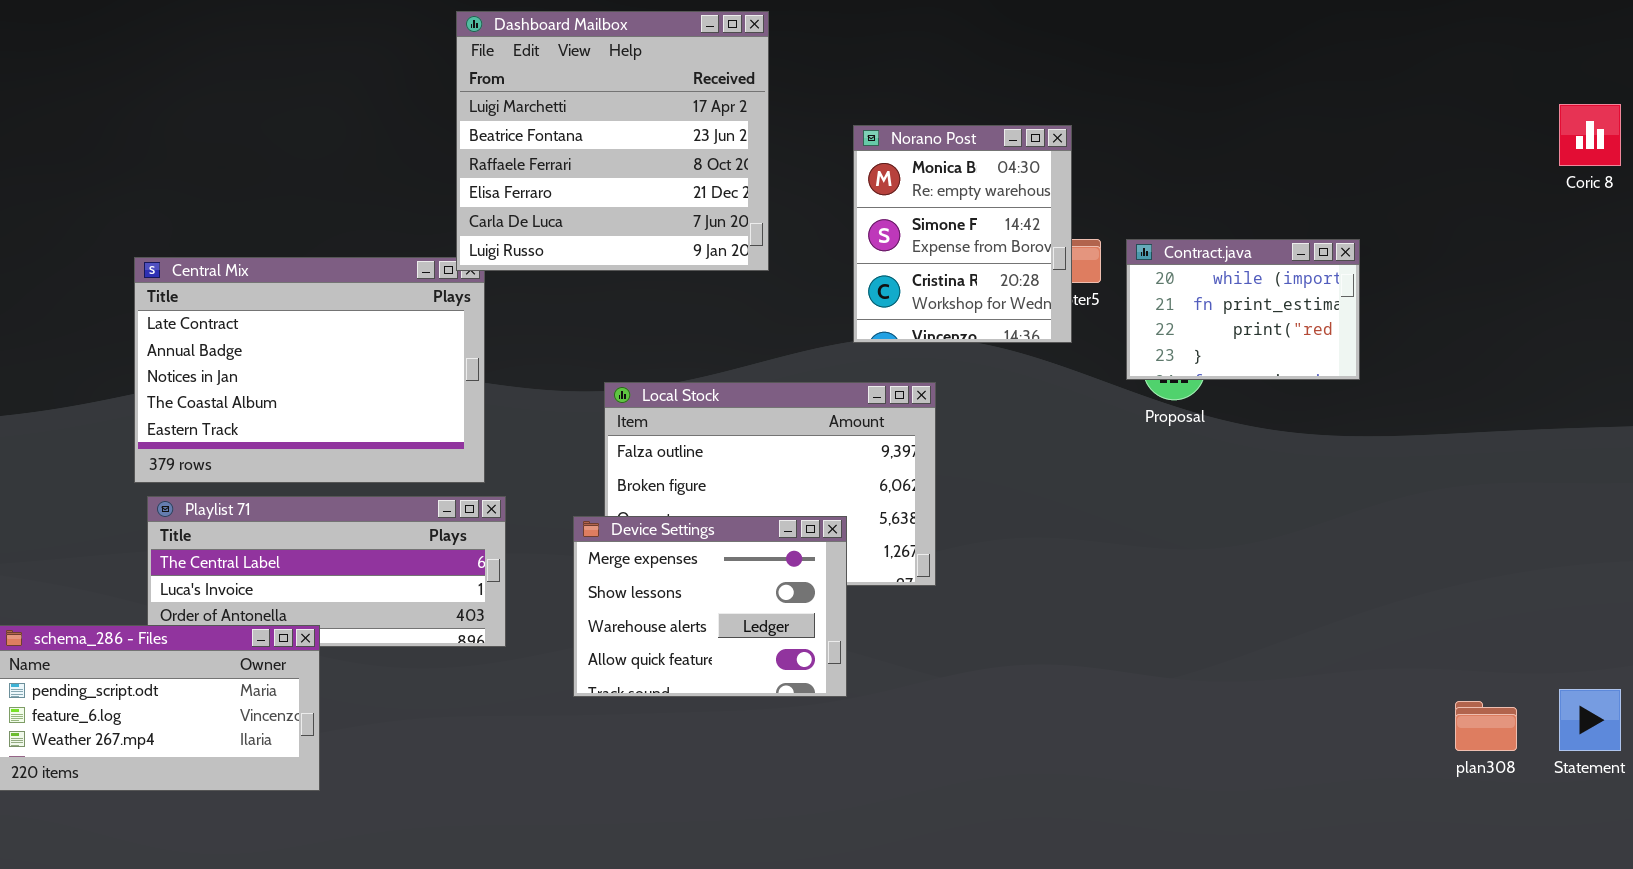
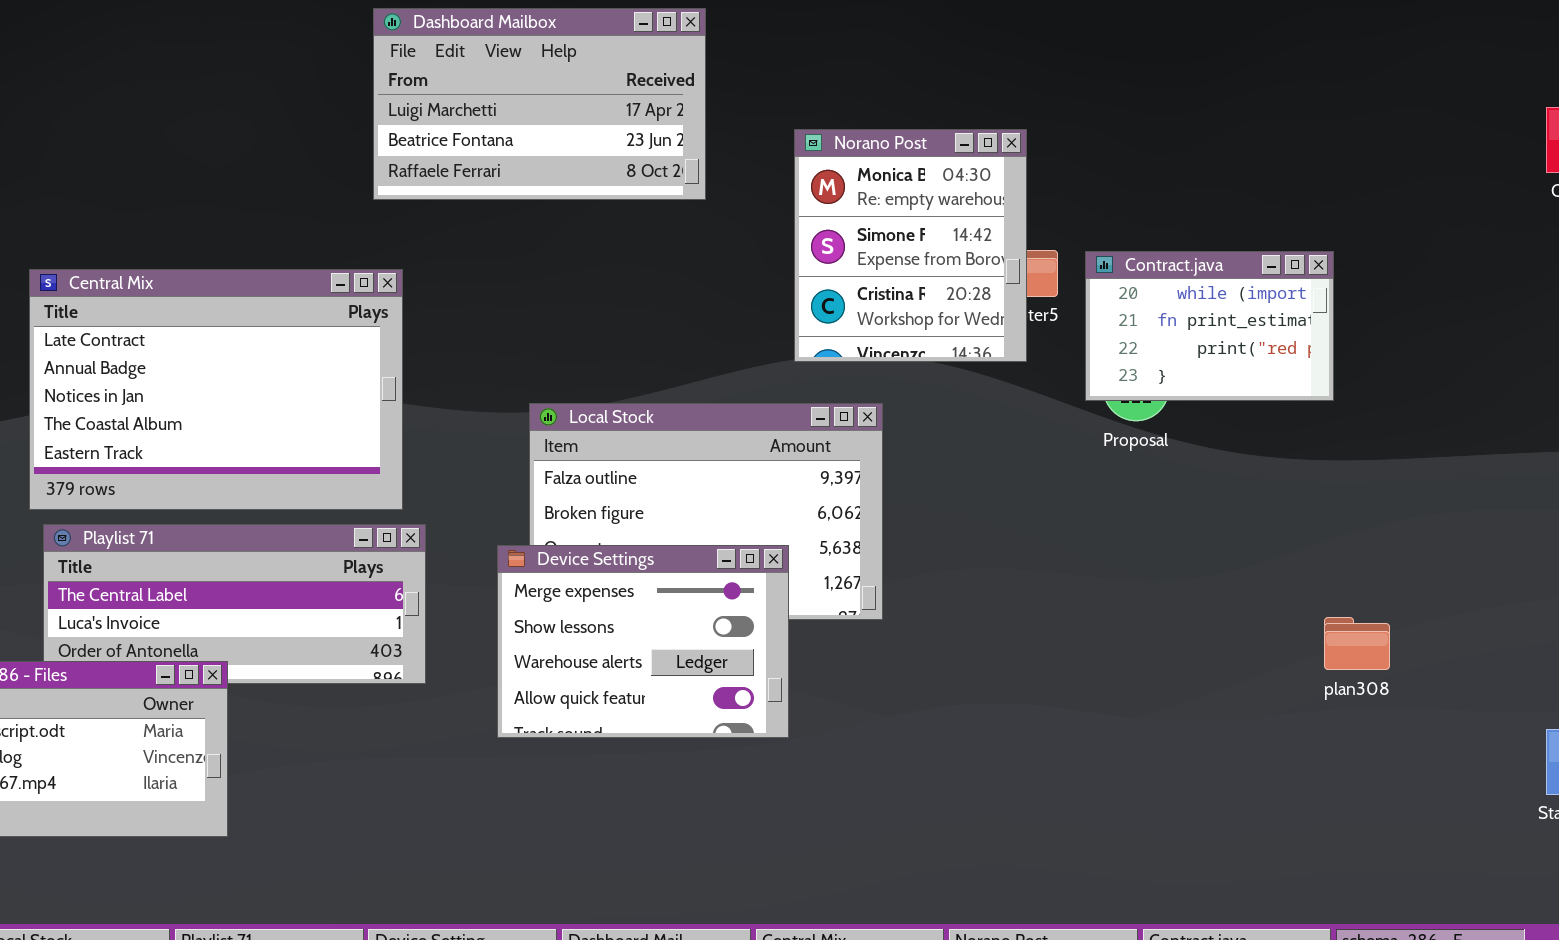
Dashboard Mailbox: [456,11,769,271] -> [373,8,706,200], resized
plan308: [1455,701,1517,751] -> [1324,617,1390,670], moved

